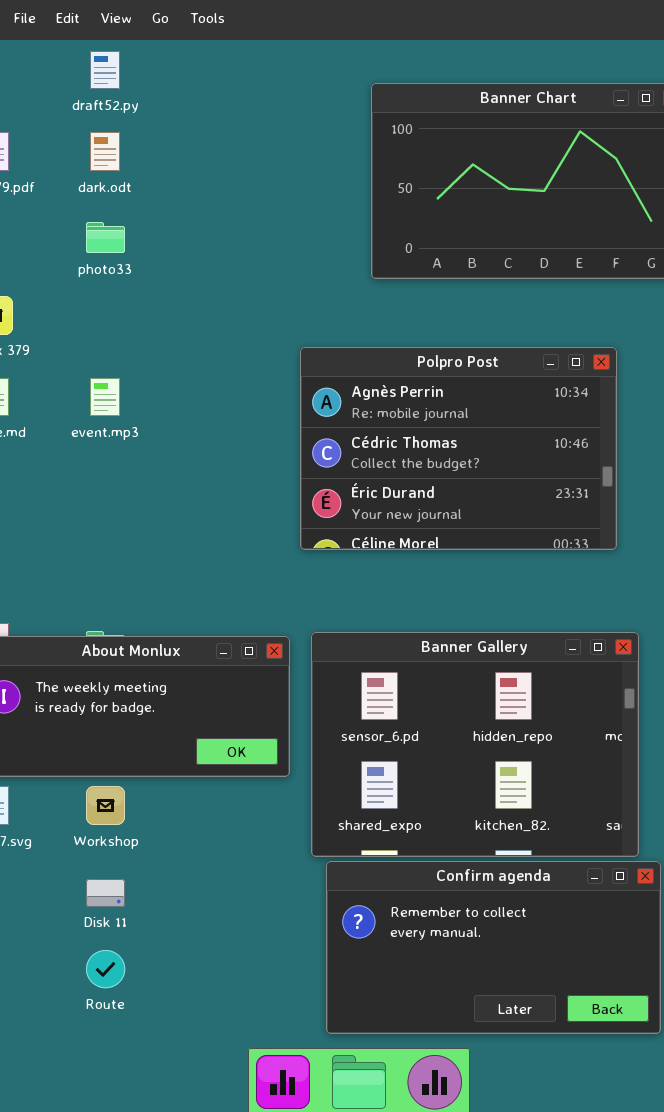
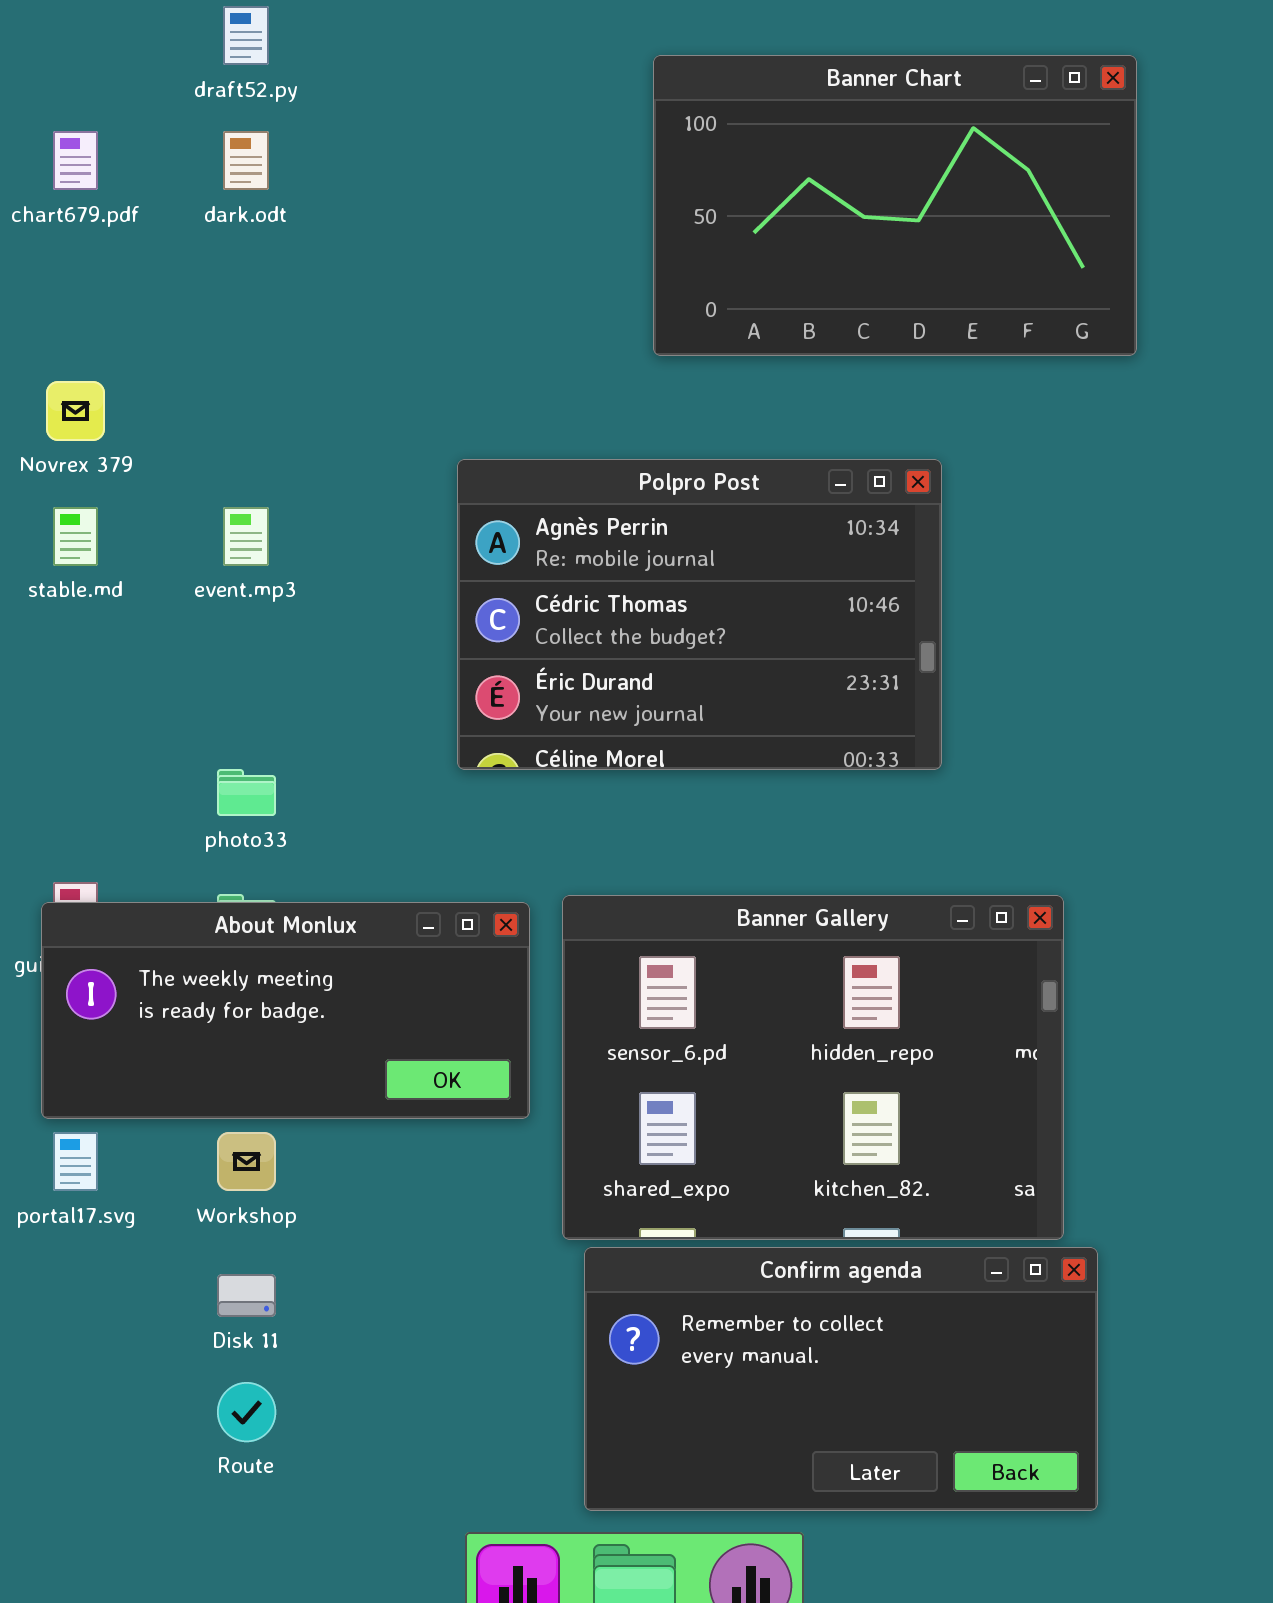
photo33: [86,222,125,253] -> [217,769,276,816], moved
Polpro Post: [300,347,617,550] -> [457,459,942,770], moved

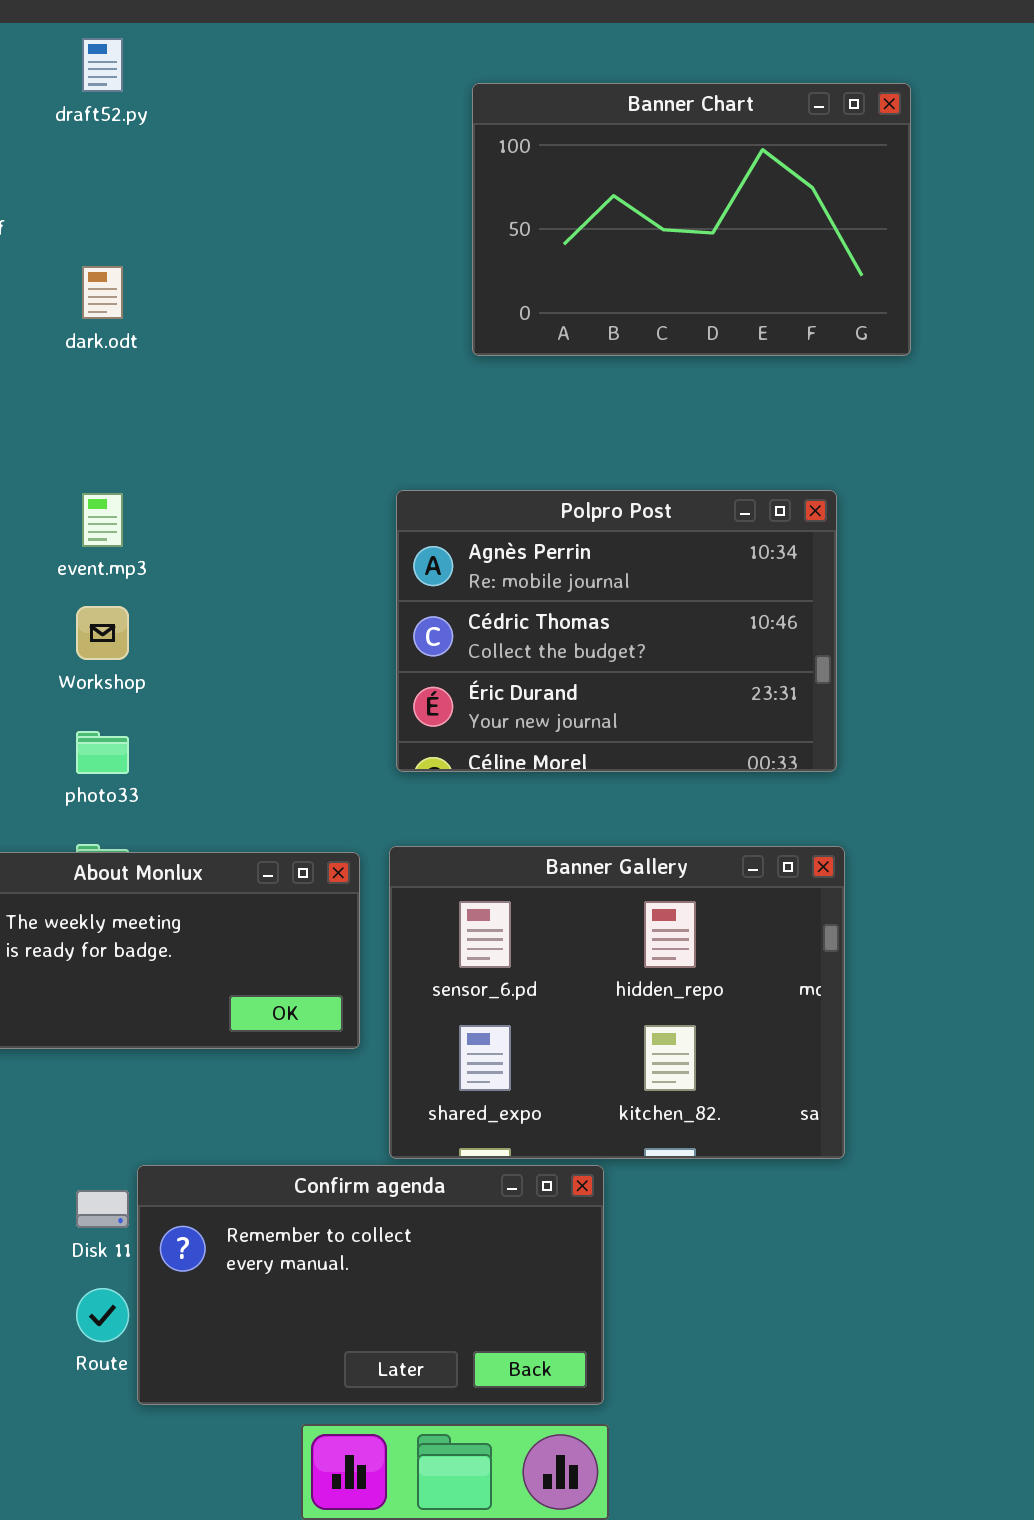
dark.odt: [223,131,269,190] -> [82,266,123,319], moved
Polpro Post: [457,459,942,770] -> [396,490,837,772], moved
Workshop: [217,1132,276,1191] -> [76,606,129,660], moved
Confirm agenda: [584,1247,1098,1511] -> [137,1165,604,1405], moved

